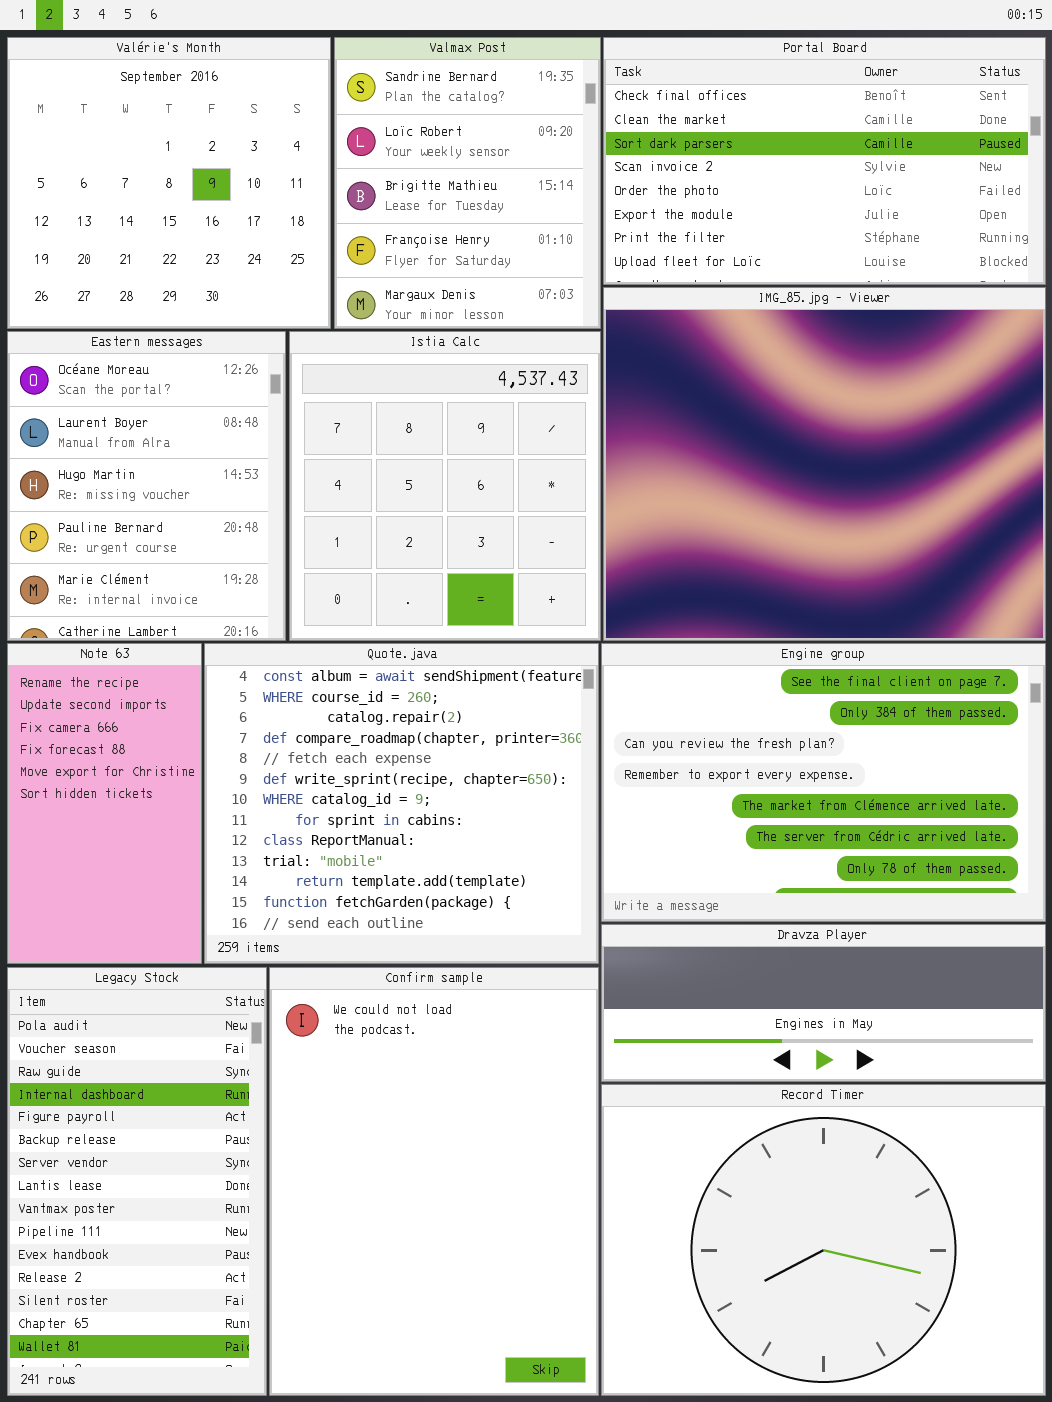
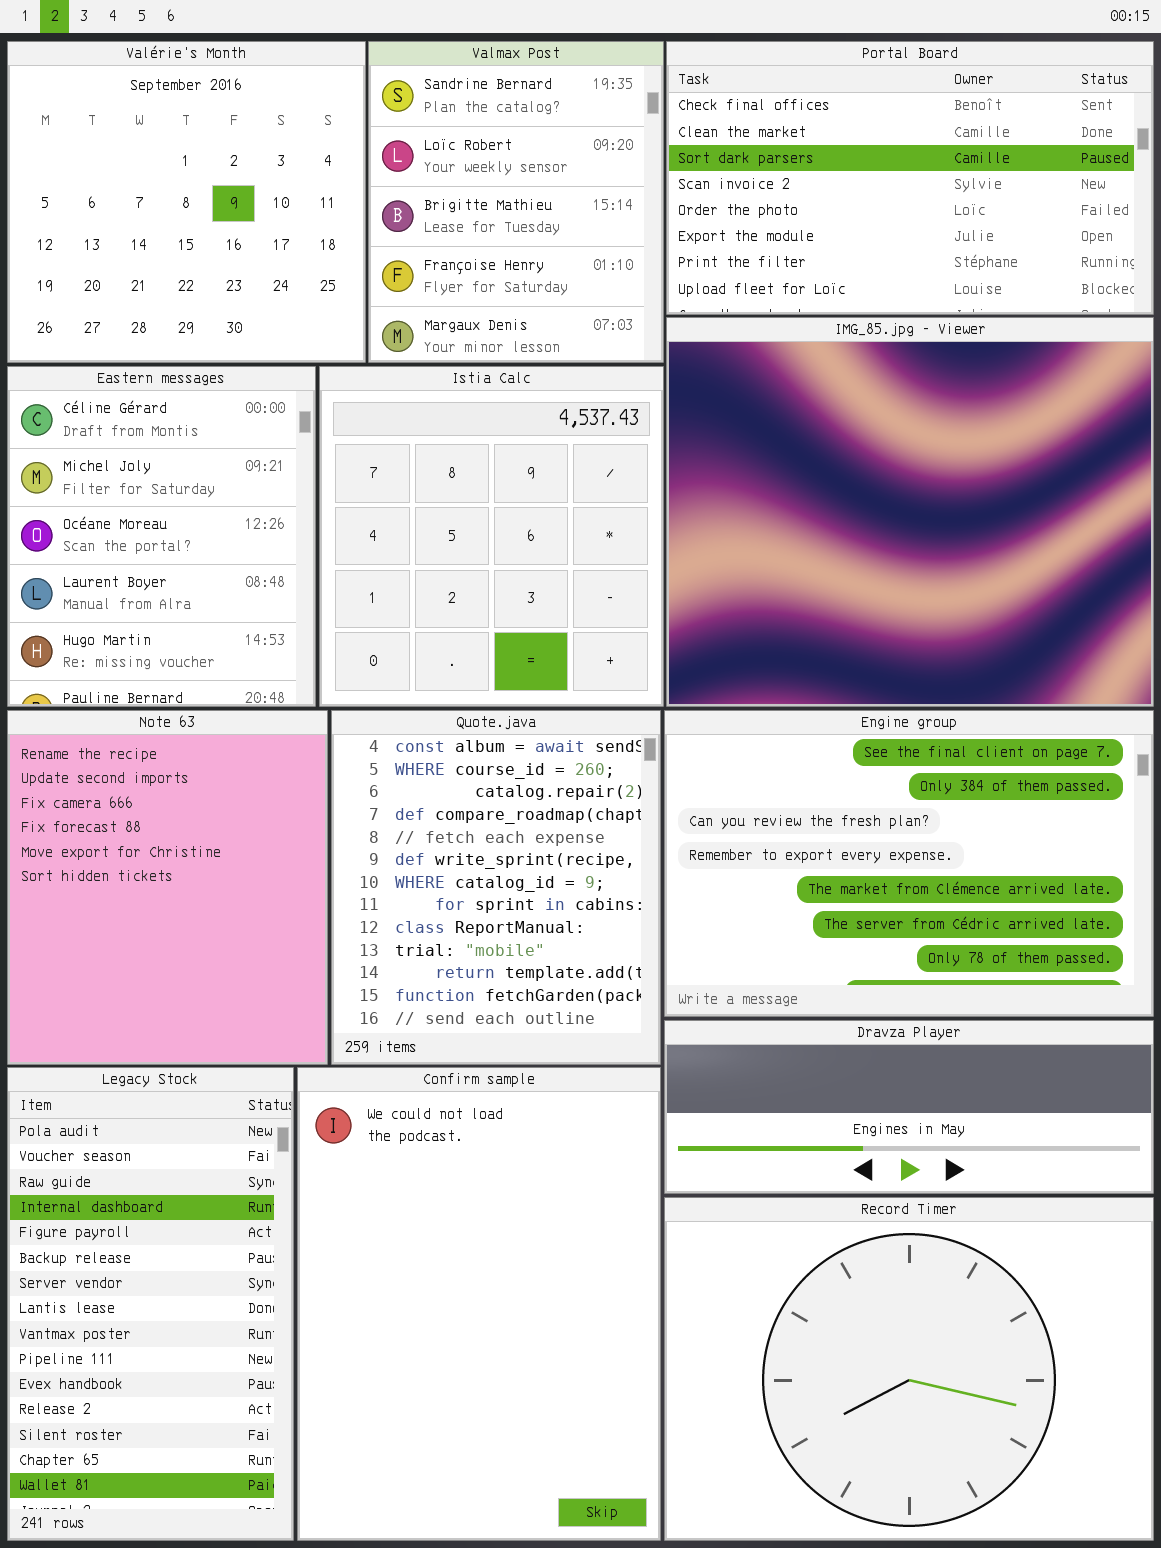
Eastern messages: [7,331,286,641] -> [7,366,316,707], scrolled up 2 rows
Note 63: [7,643,202,964] -> [7,710,328,1065], resized
Quote.java: [204,643,599,964] -> [331,710,661,1065], resized

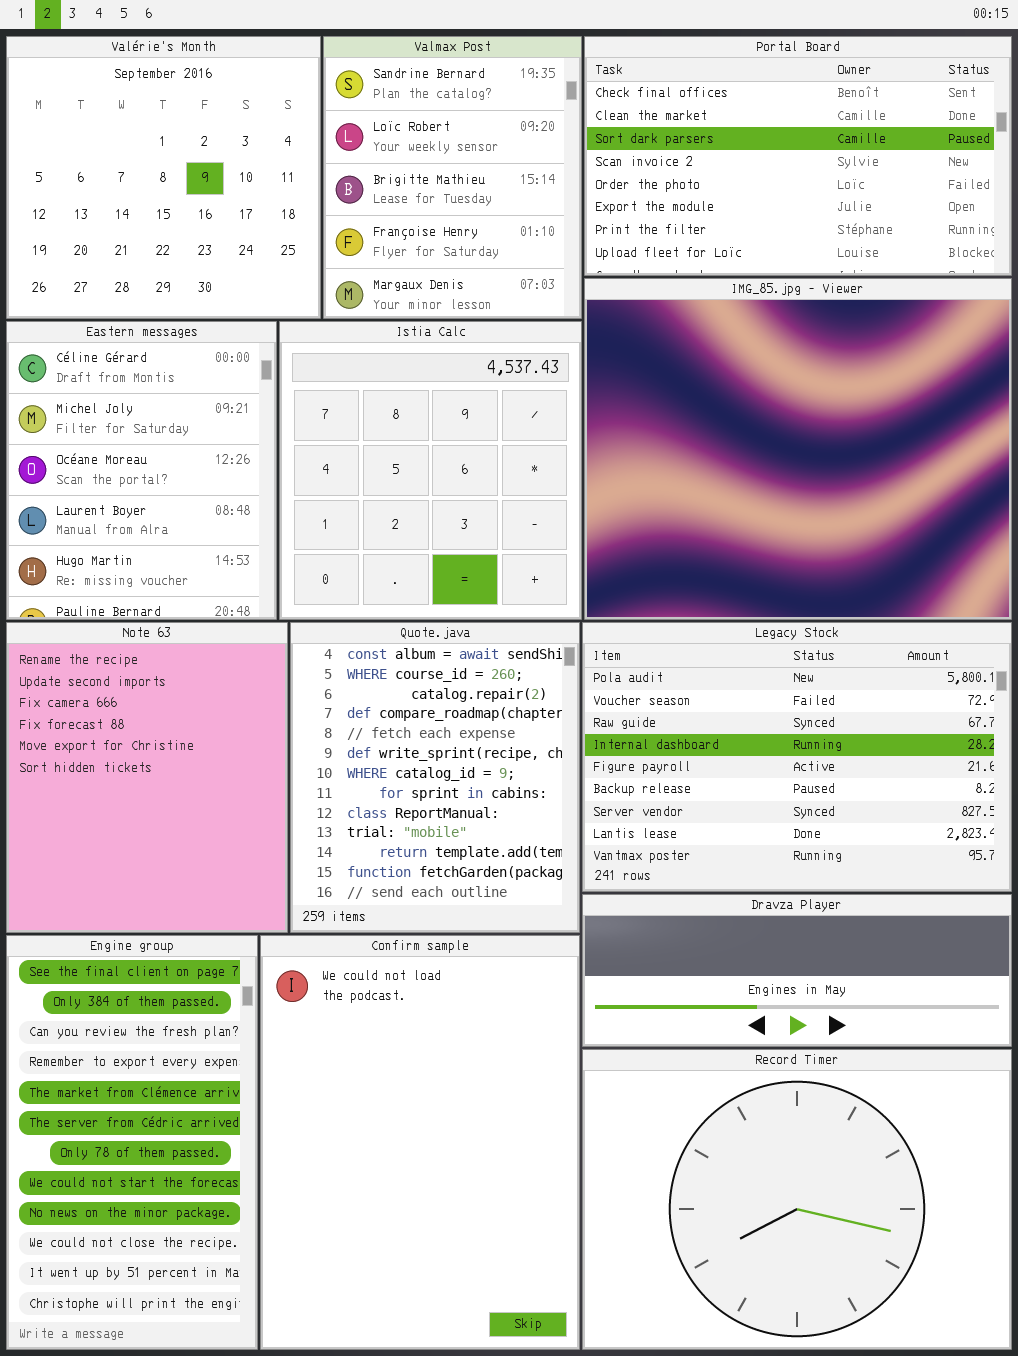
Engine group: [664,710,1154,1017] -> [6,935,258,1350], moved, resized
Legacy Stock: [7,1067,294,1541] -> [582,622,1012,892], moved, resized

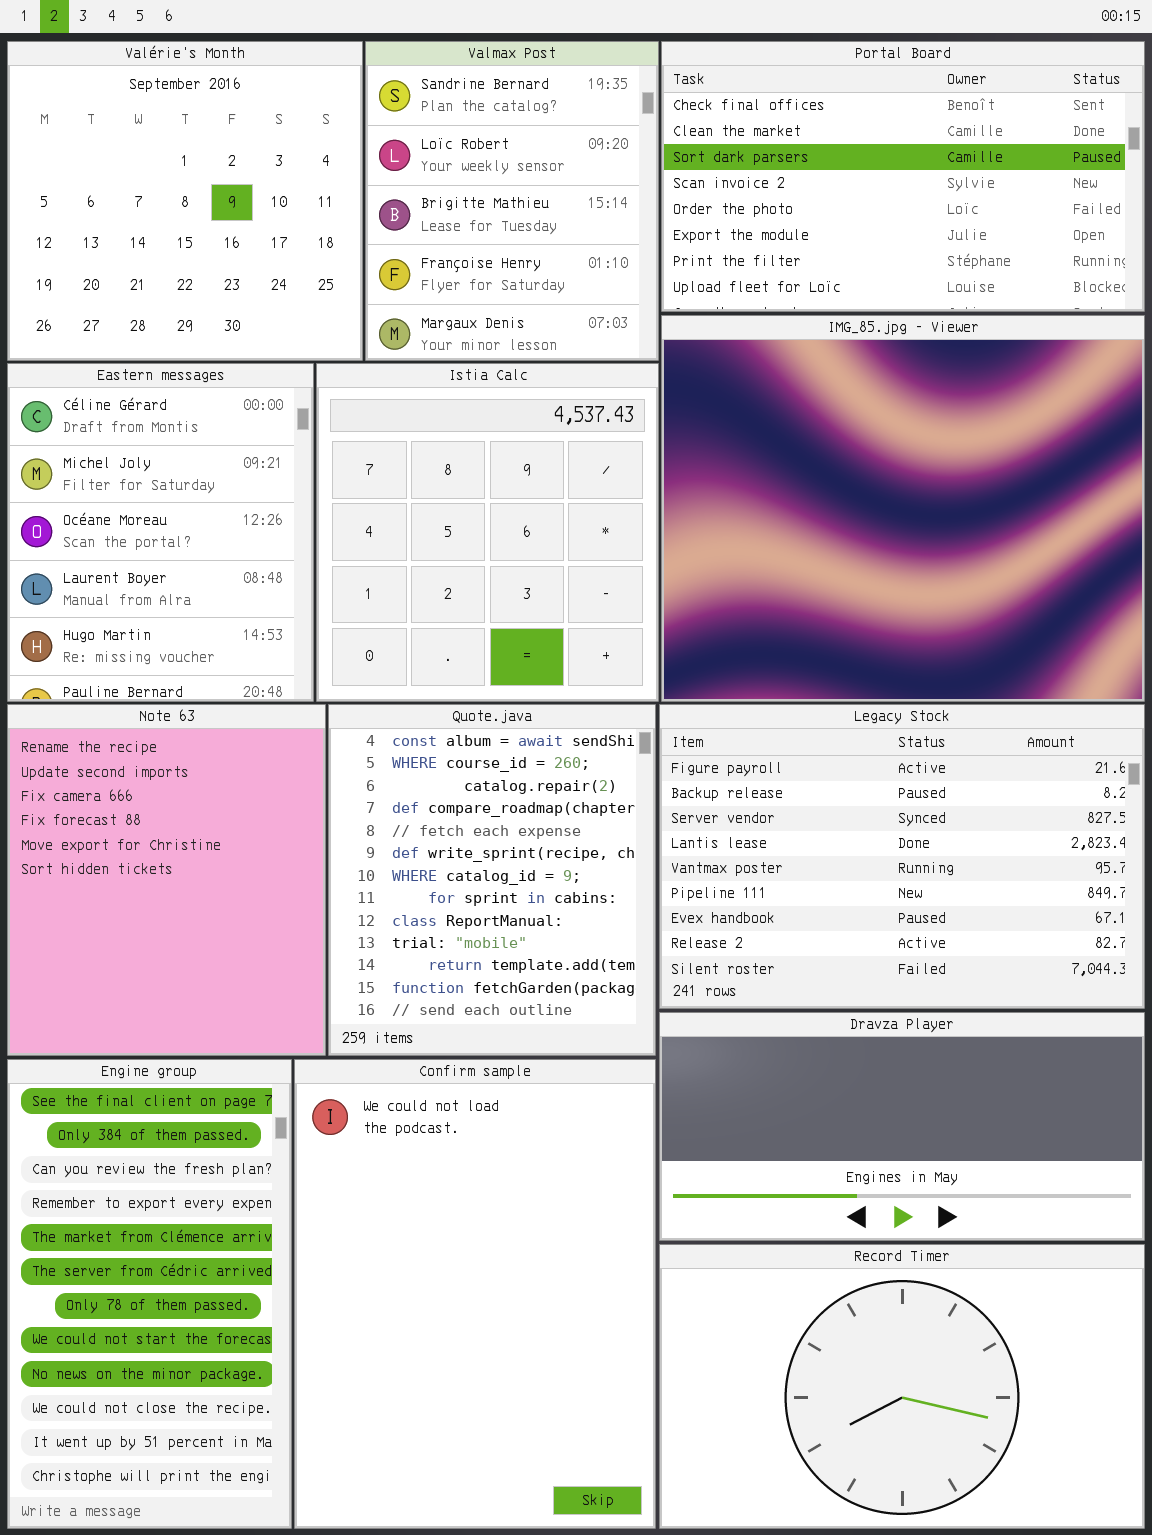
Legacy Stock: [582,622,1012,892] -> [659,704,1145,1009], scrolled down 4 rows
Dravza Player: [582,894,1012,1047] -> [659,1012,1145,1241], resized
Record Timer: [582,1049,1012,1350] -> [659,1244,1145,1529], resized

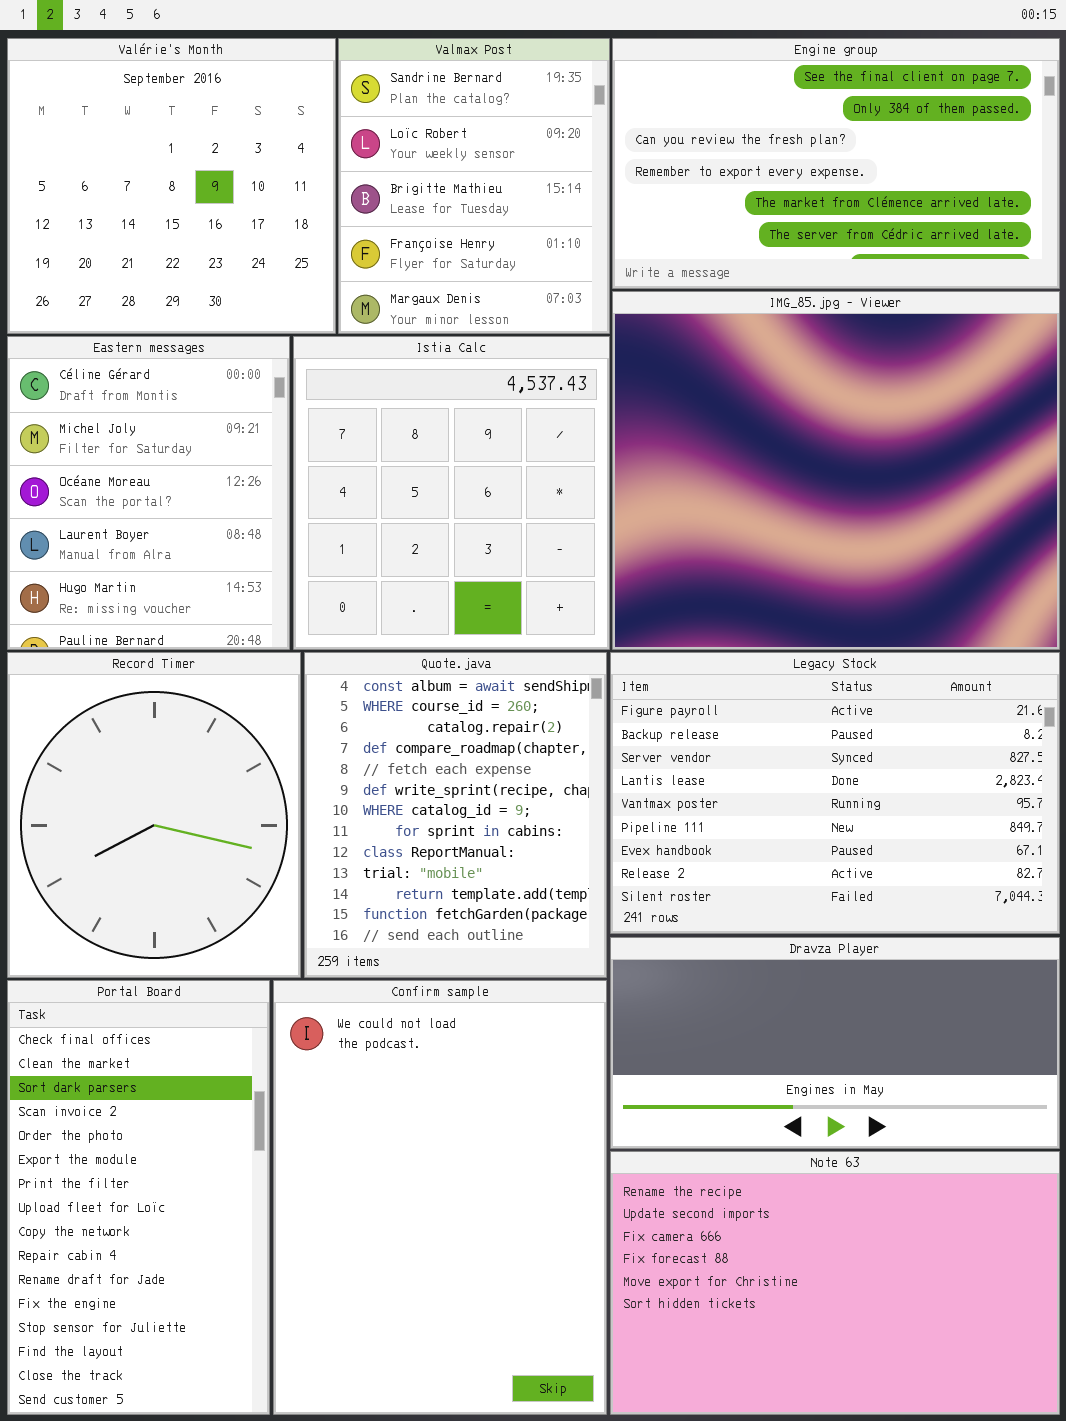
Portal Board: [661,41,1145,312] -> [7,980,270,1415], moved, resized
Note 63: [7,704,326,1056] -> [610,1151,1060,1415], moved, resized
Engine group: [7,1059,292,1529] -> [612,38,1060,289], moved, resized
Record Timer: [659,1244,1145,1529] -> [7,652,301,978], moved, resized

